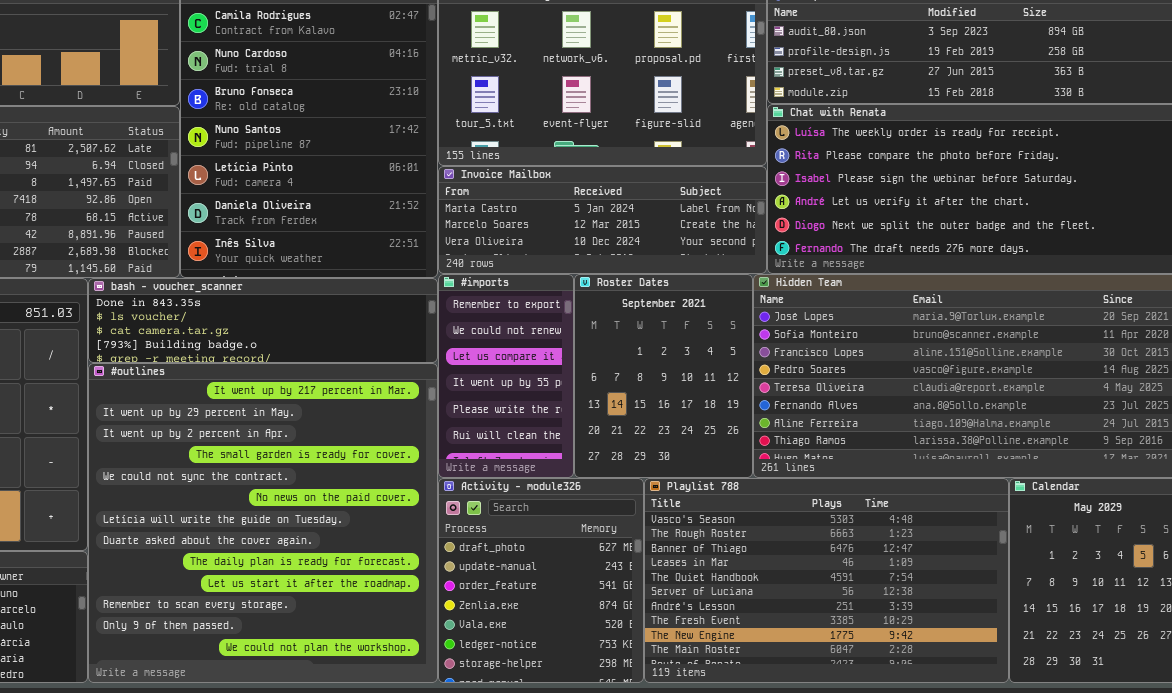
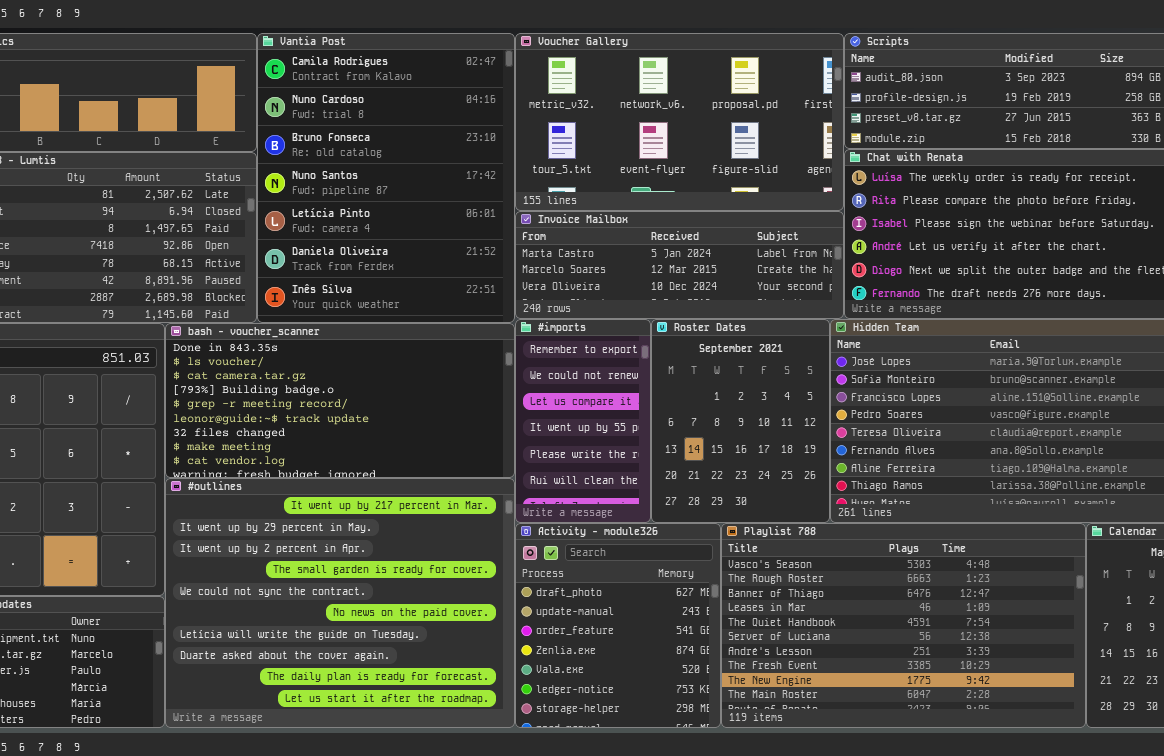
bash - voucher_scanner: [88,278,438,363] -> [165,323,515,478], resized
#outlines: [88,363,438,683] -> [165,478,515,728], resized

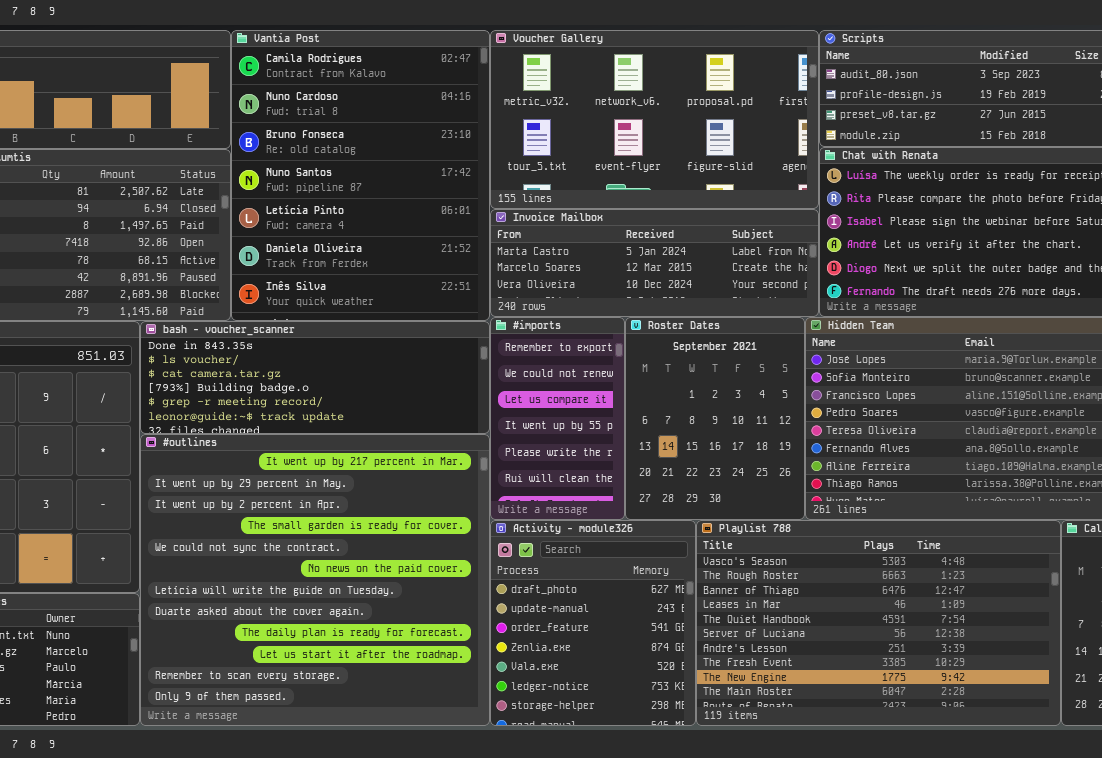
bash - voucher_scanner: [165,323,515,478] -> [140,321,490,434], resized
#outlines: [165,478,515,728] -> [140,434,490,726], resized

